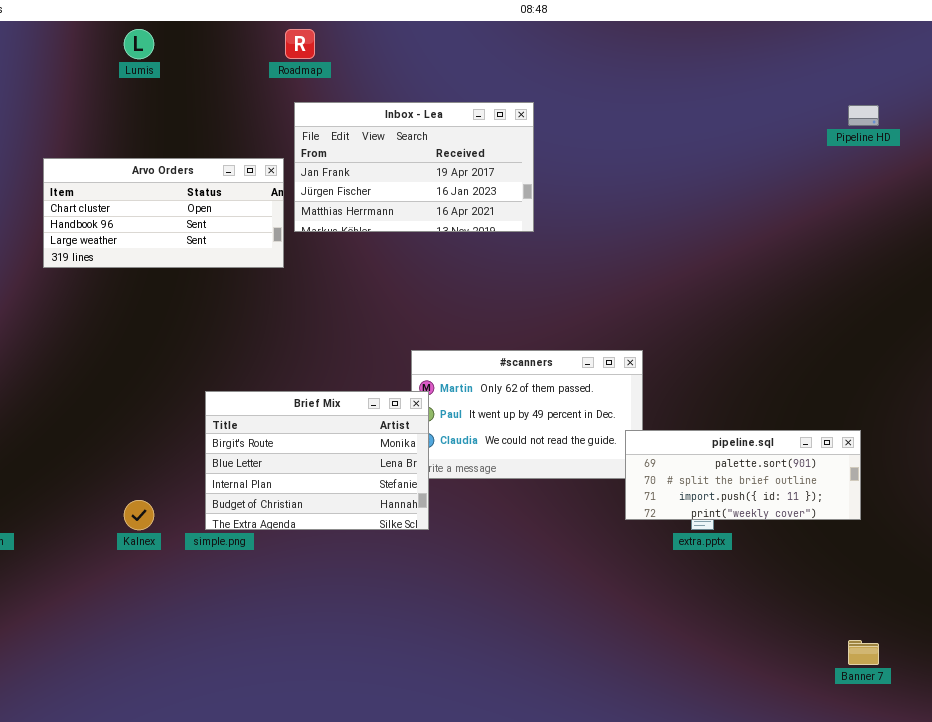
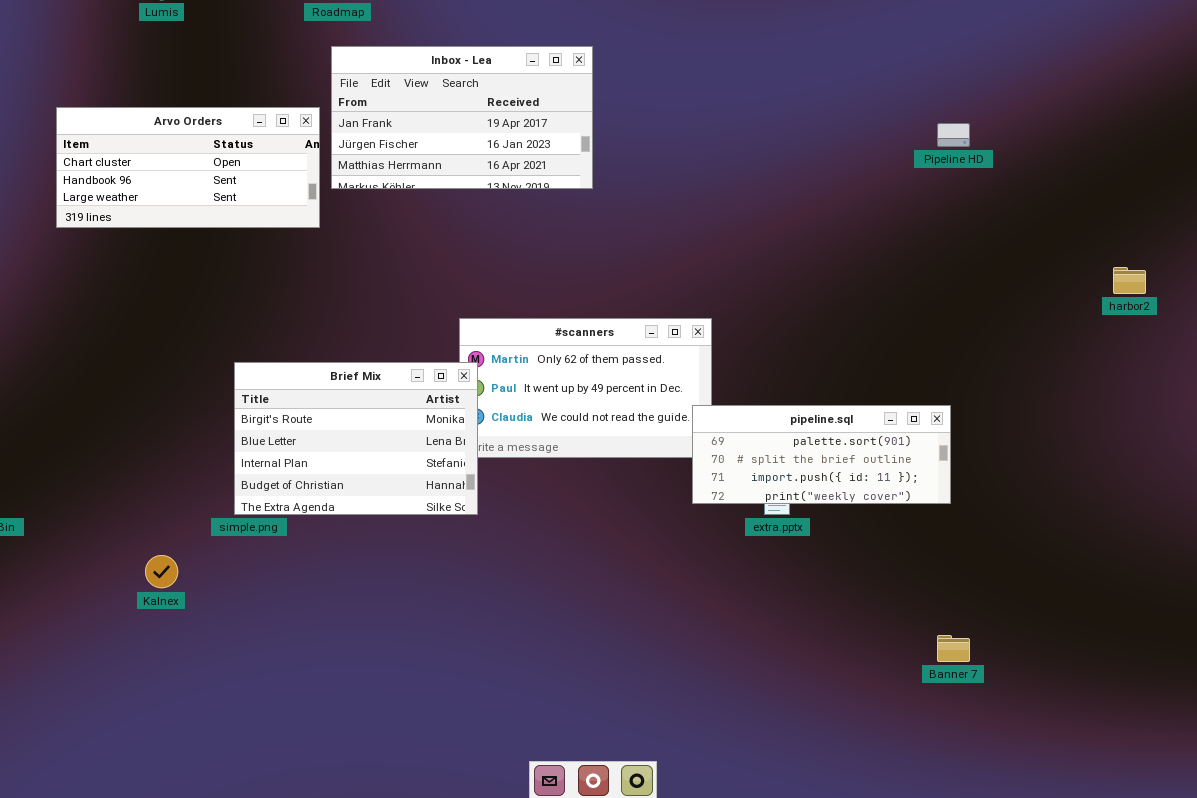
Pipeline HD: [848,105,879,126] -> [937,123,970,147], moved
Kalnex: [124,500,154,530] -> [145,555,178,588], moved

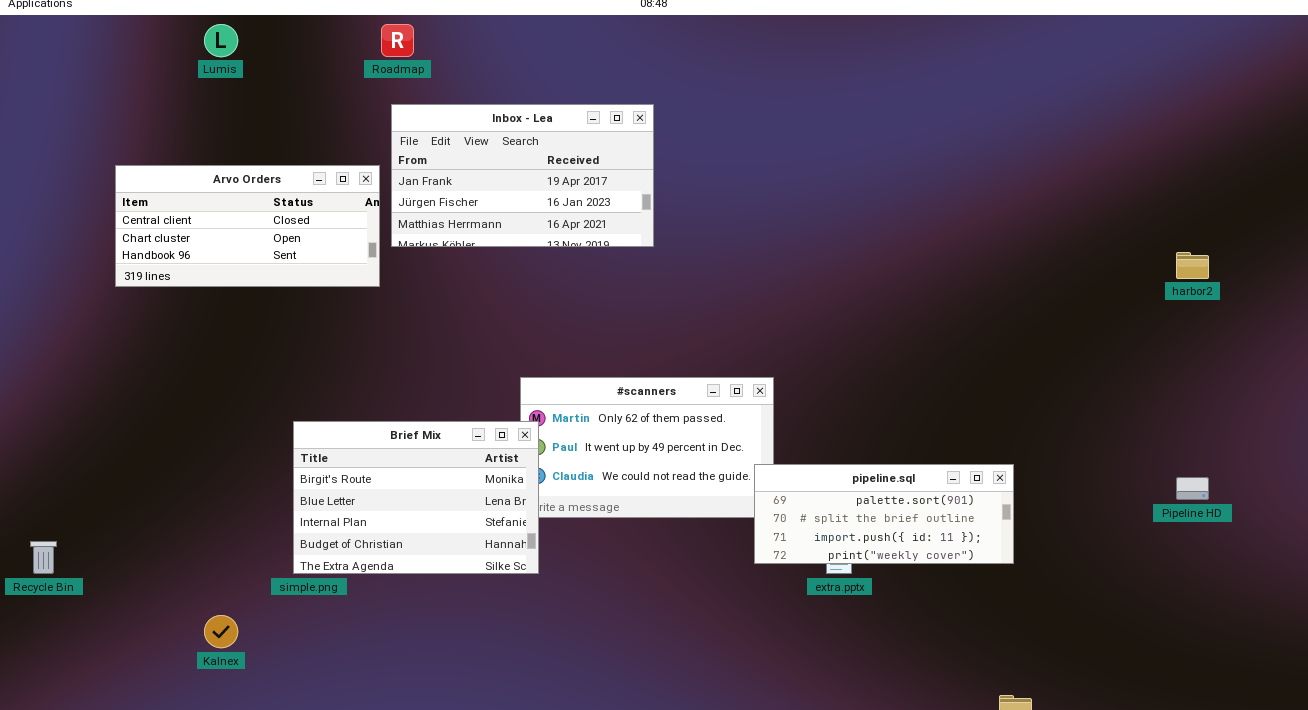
Arvo Orders: [56,107,320,228] -> [115,165,380,287], scrolled up 1 row
Pipeline HD: [937,123,970,147] -> [1176,477,1209,500], moved
harbor2: [1113,267,1146,294] -> [1176,252,1209,279], moved

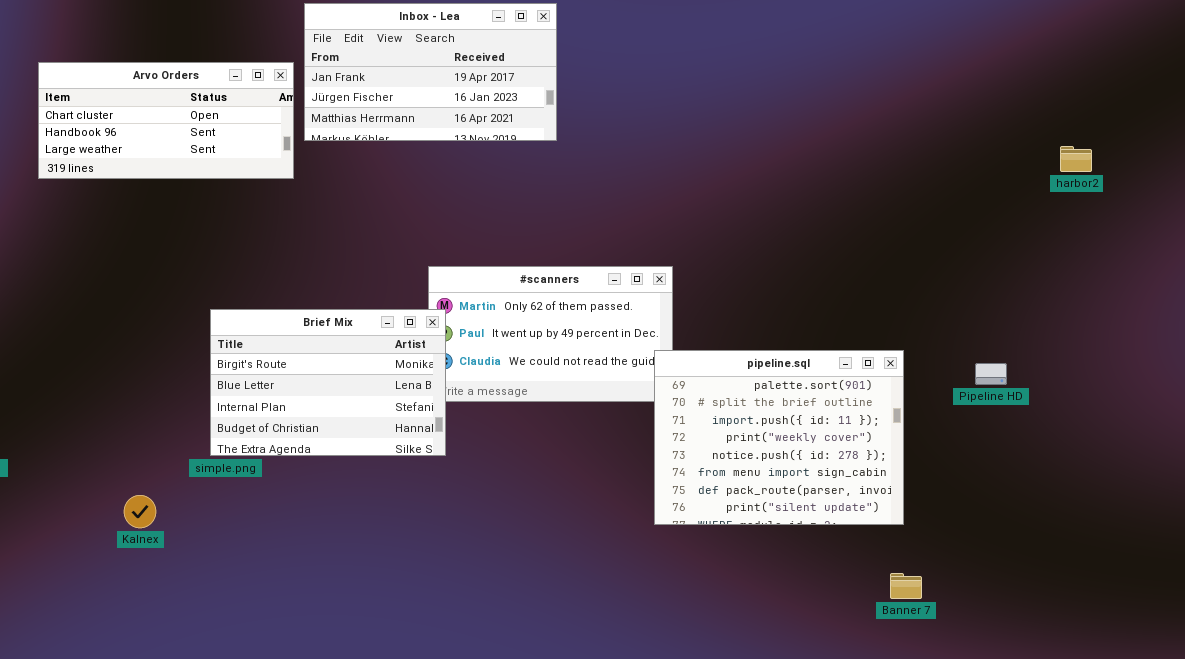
Arvo Orders: [115,165,380,287] -> [38,62,294,179], scrolled down 1 row
pipeline.sql: [754,464,1014,564] -> [654,350,904,525], resized
Pipeline HD: [1176,477,1209,500] -> [975,363,1007,385], moved

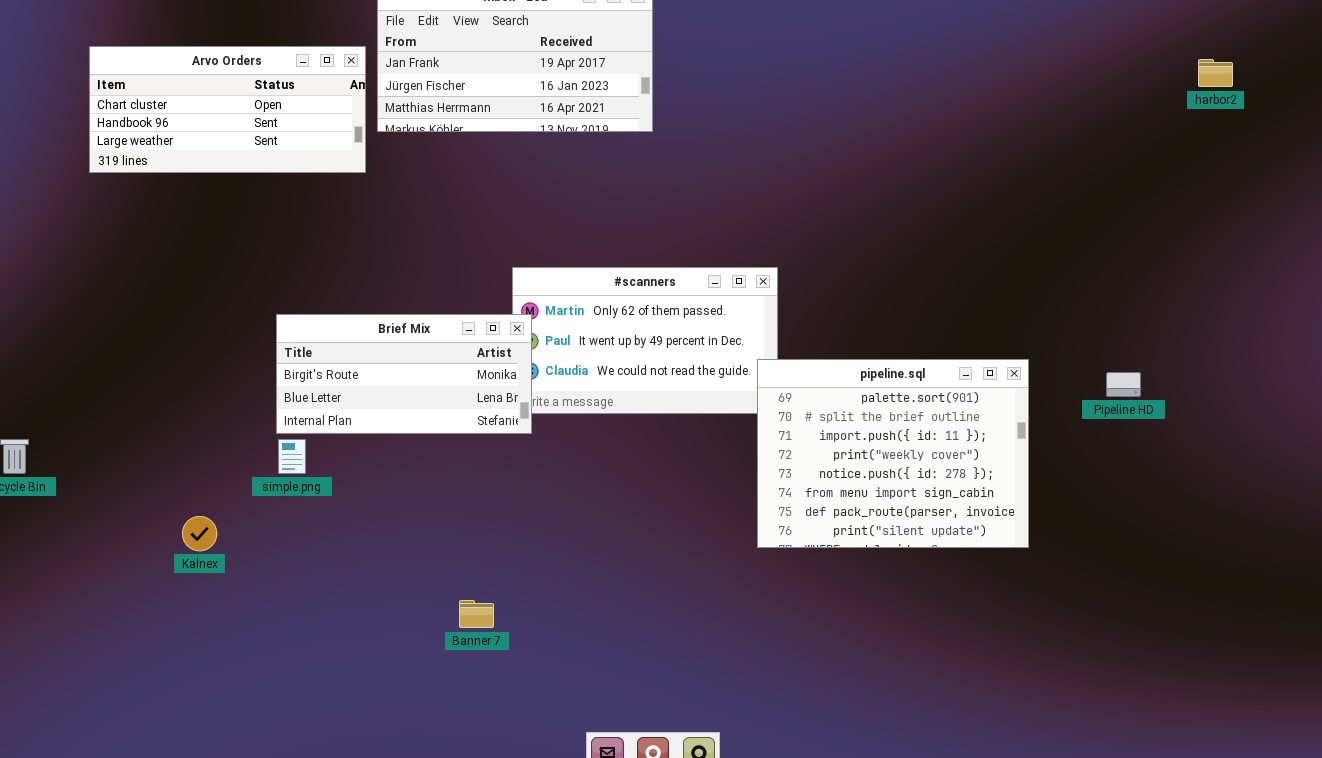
harbor2: [1060,146,1092,172] -> [1198,59,1233,87], moved
Brief Mix: [210,309,446,456] -> [276,314,532,434], resized
Banner 7: [890,573,922,599] -> [459,600,494,628], moved

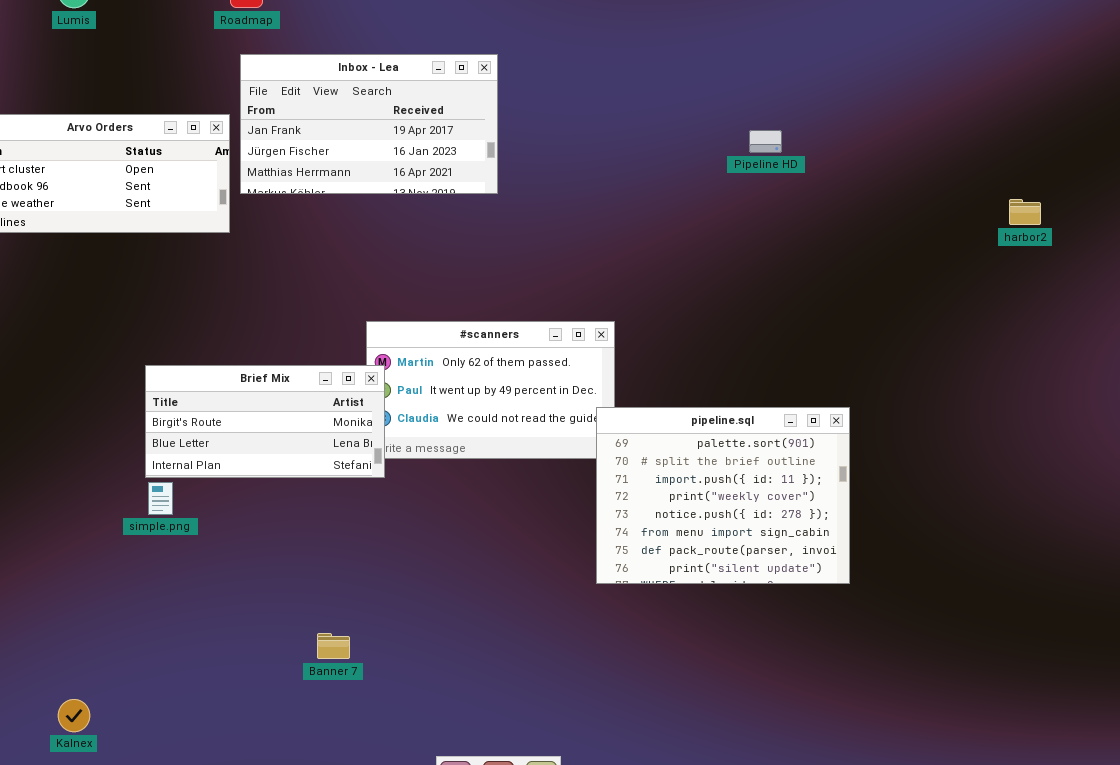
harbor2: [1198,59,1233,87] -> [1009,199,1041,225], moved
Pipeline HD: [1106,372,1141,397] -> [749,130,782,153], moved
Kalnex: [182,516,217,551] -> [58,699,90,732], moved

